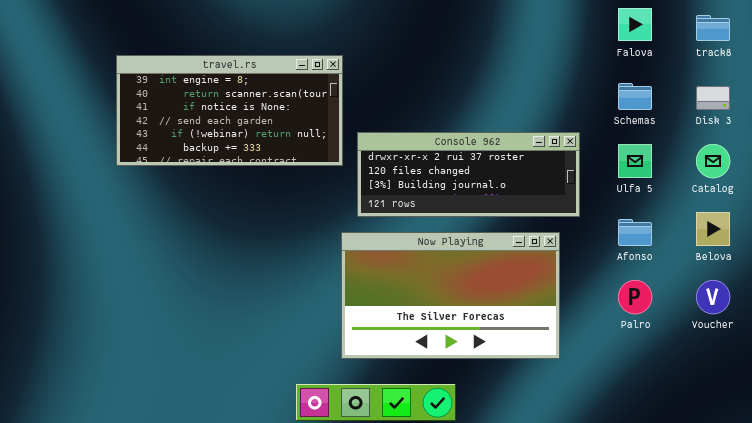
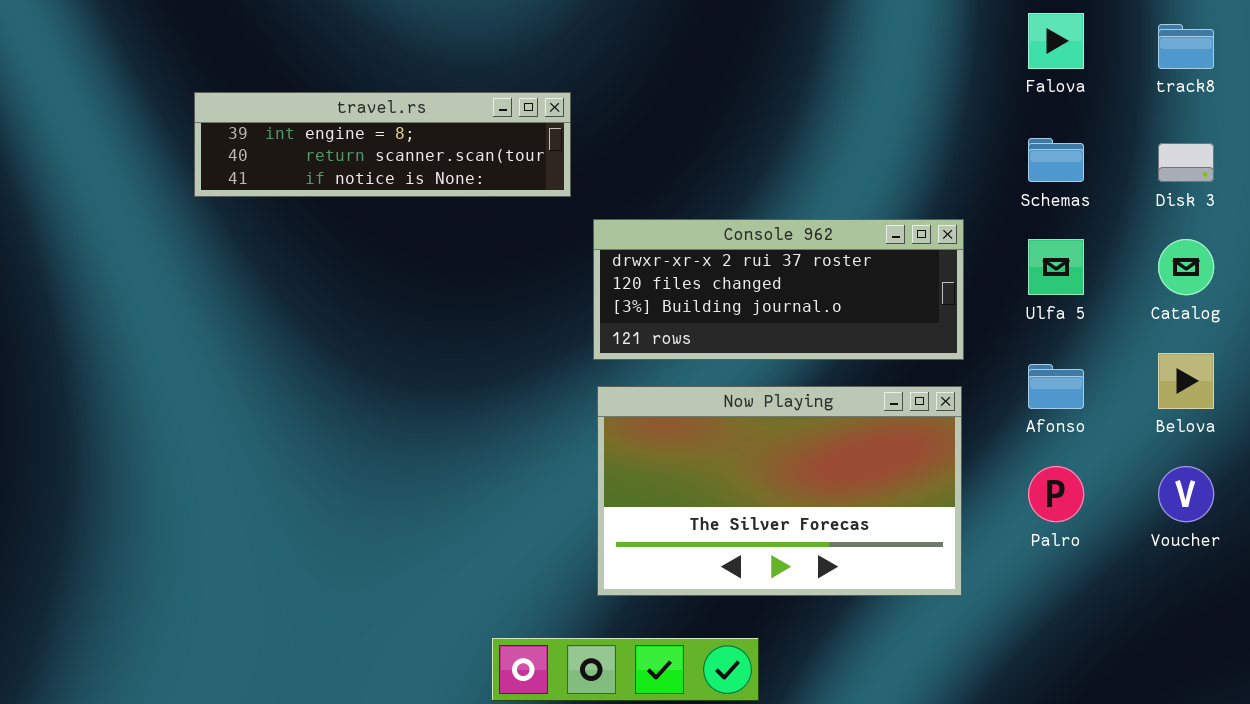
travel.rs: [116,55,343,166] -> [194,92,571,197], resized
Now Playing: [341,232,560,359] -> [597,386,962,596], moved

